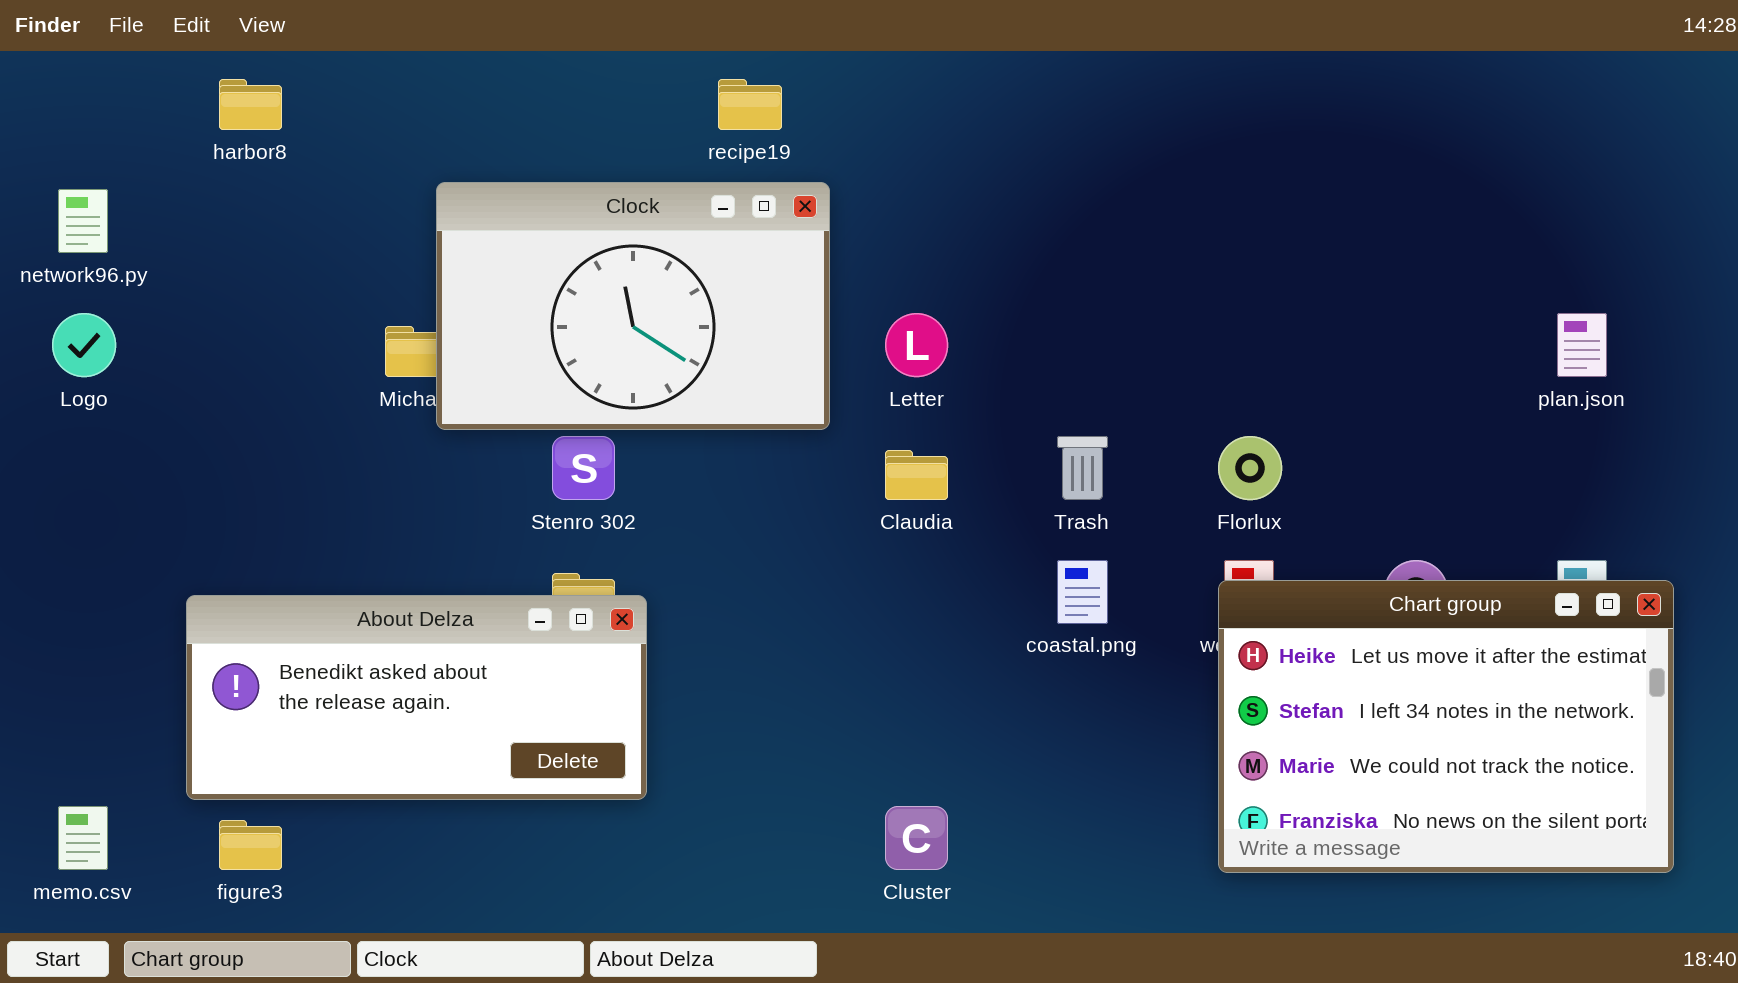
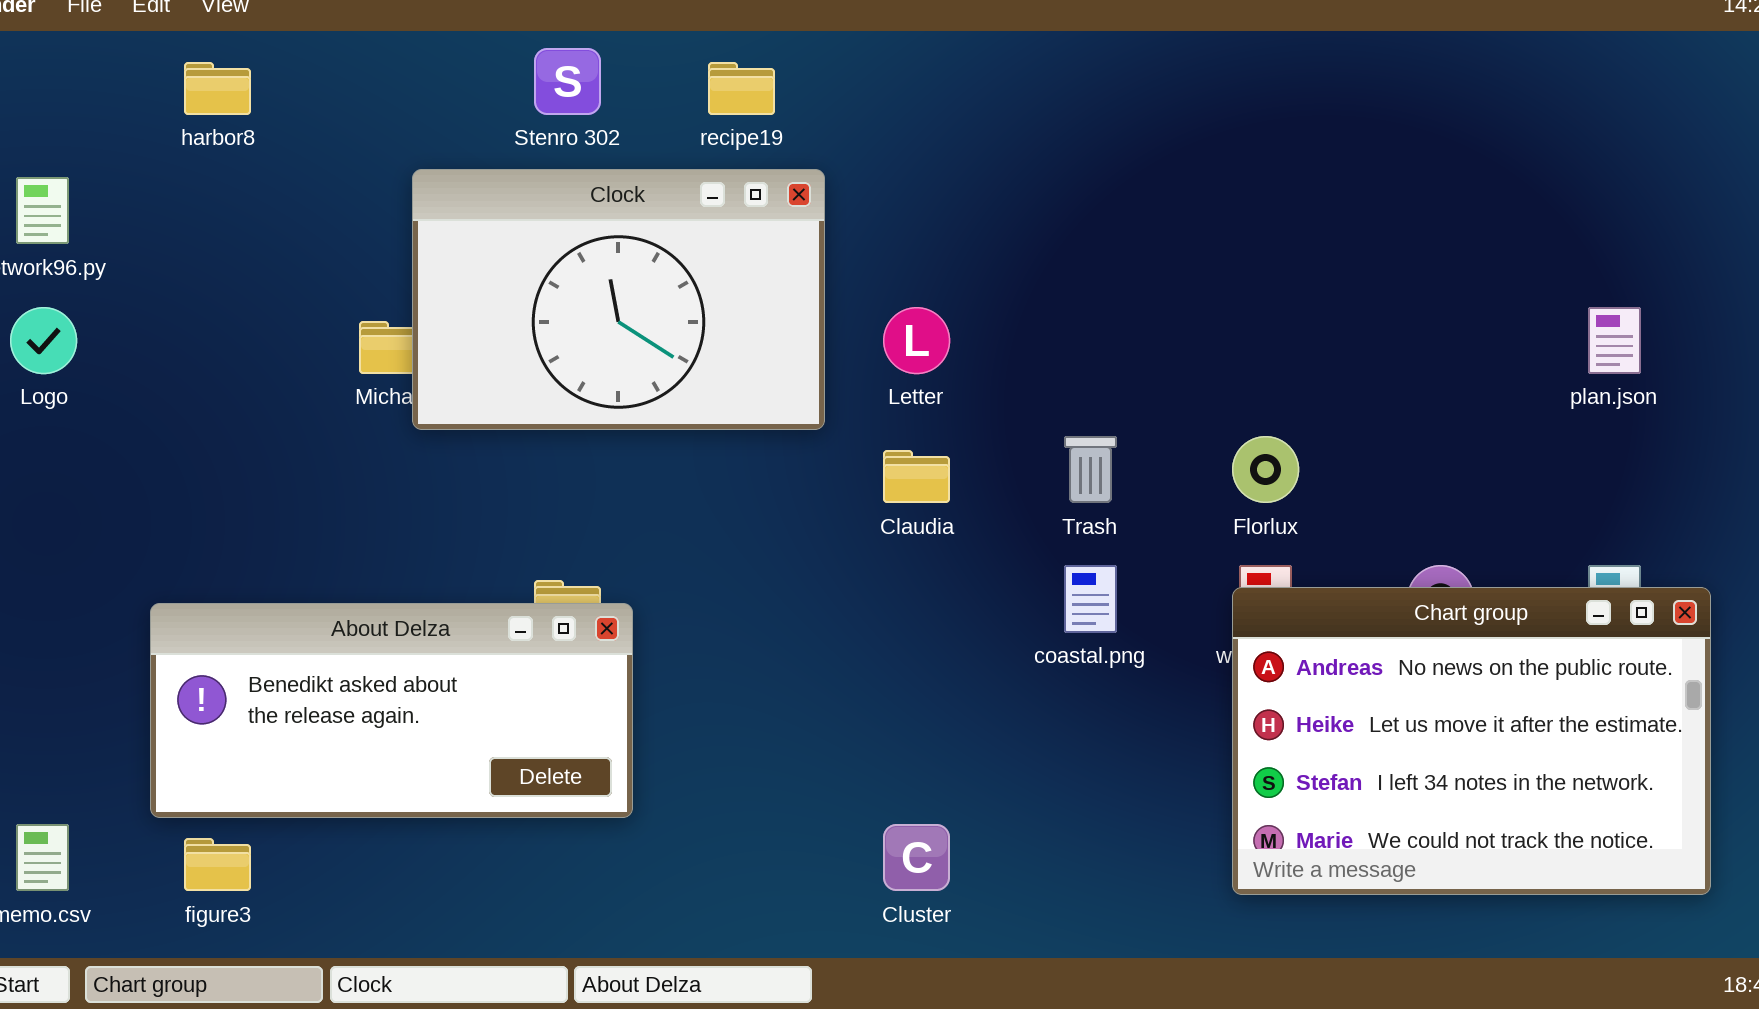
Stenro 302: [552,436,615,500] -> [534,48,601,115], moved
Chart group: [1218,580,1674,873] -> [1232,587,1711,895], scrolled up 1 row

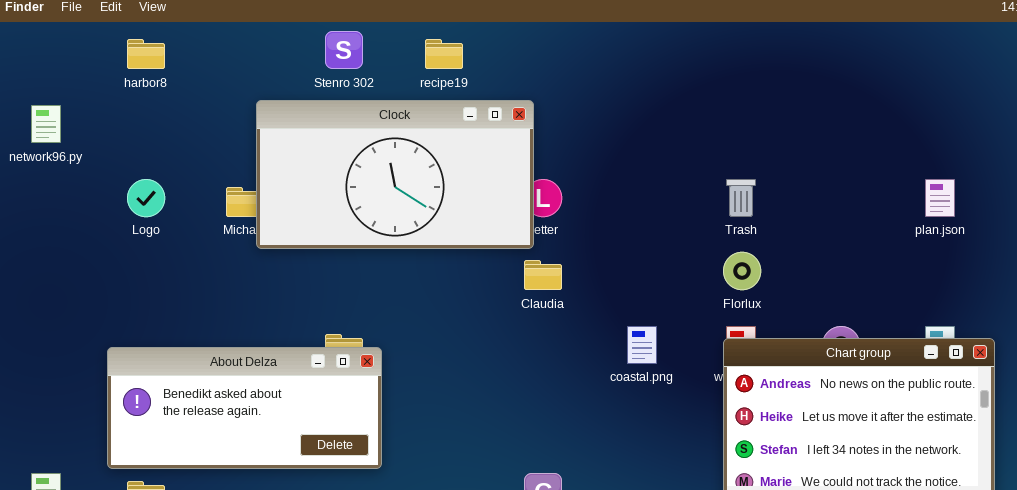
Clock: [412,169,825,430] -> [256,100,534,249], resized
Logo: [10,307,77,374] -> [127,179,165,217], moved
Trash: [1064,436,1117,503] -> [726,179,756,217], moved

